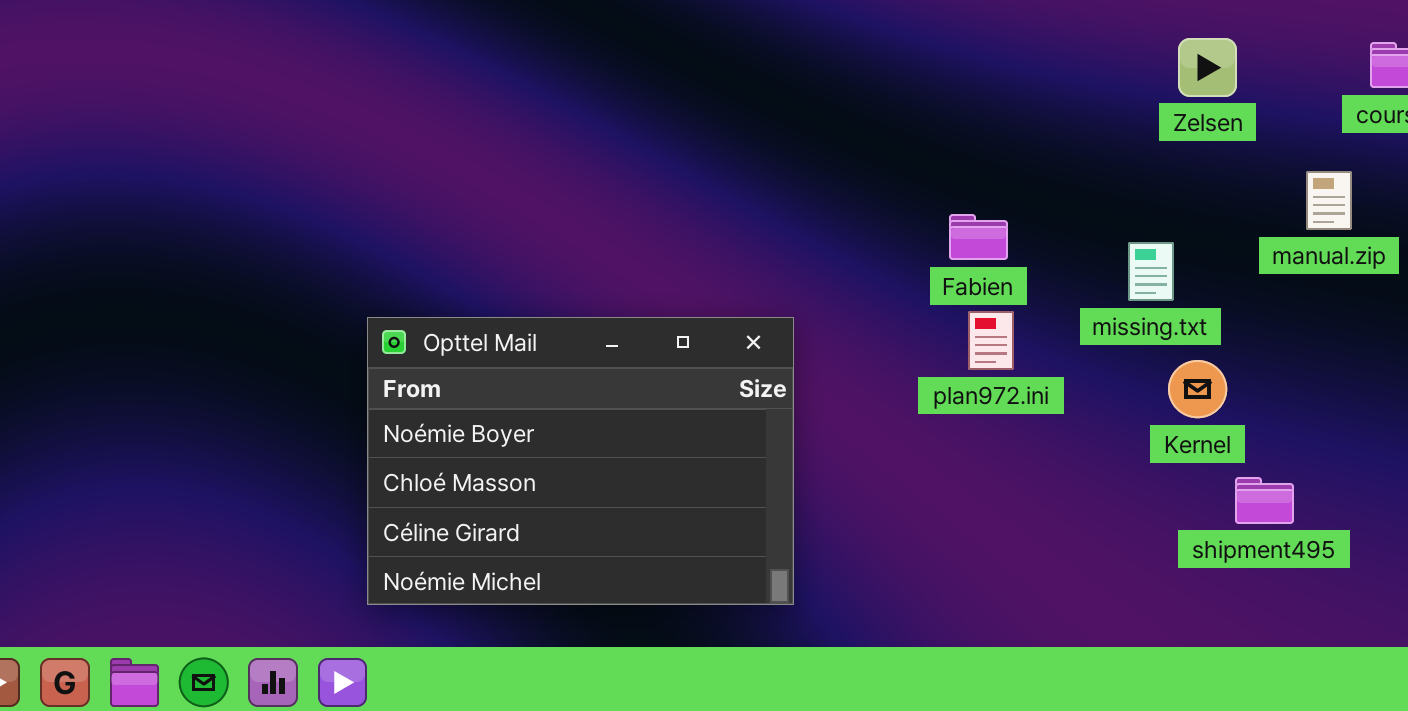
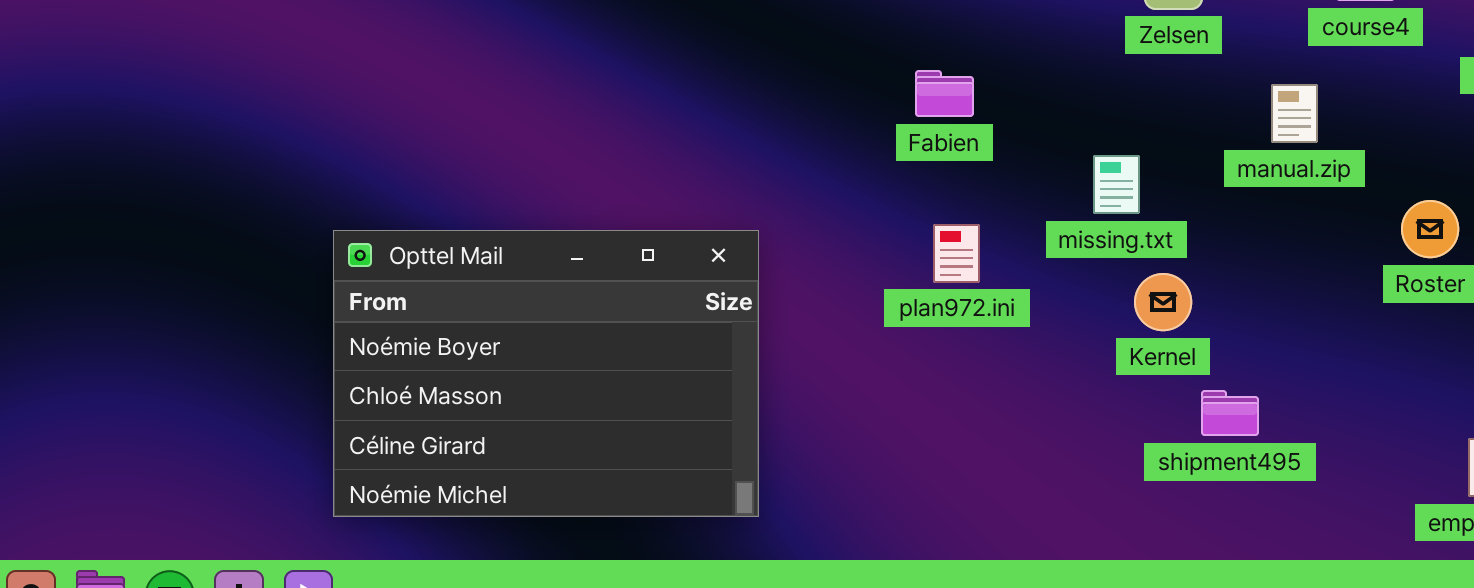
Fabien: [949,214,1008,260] -> [915,70,974,117], moved

